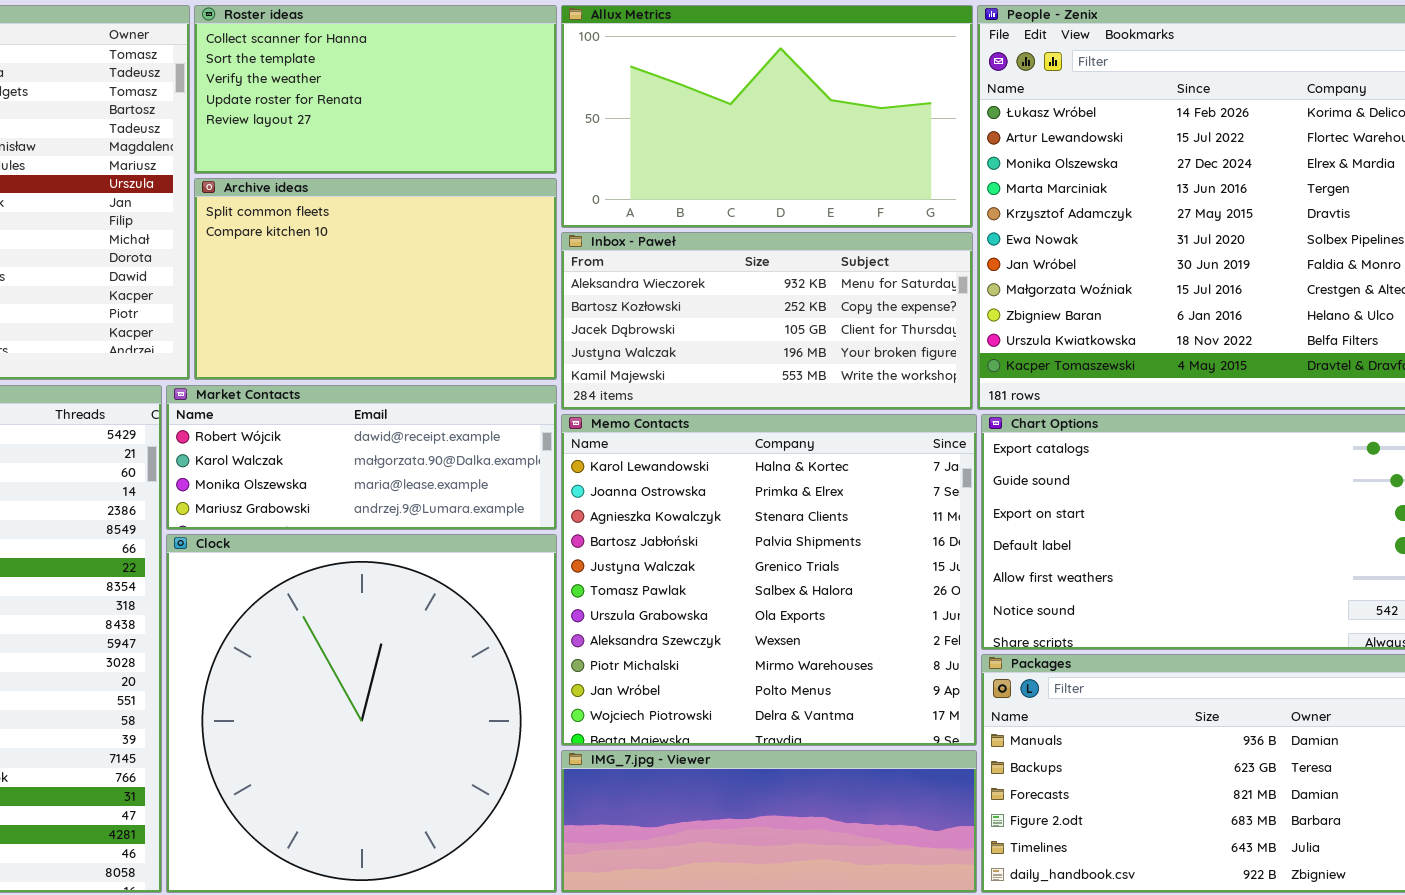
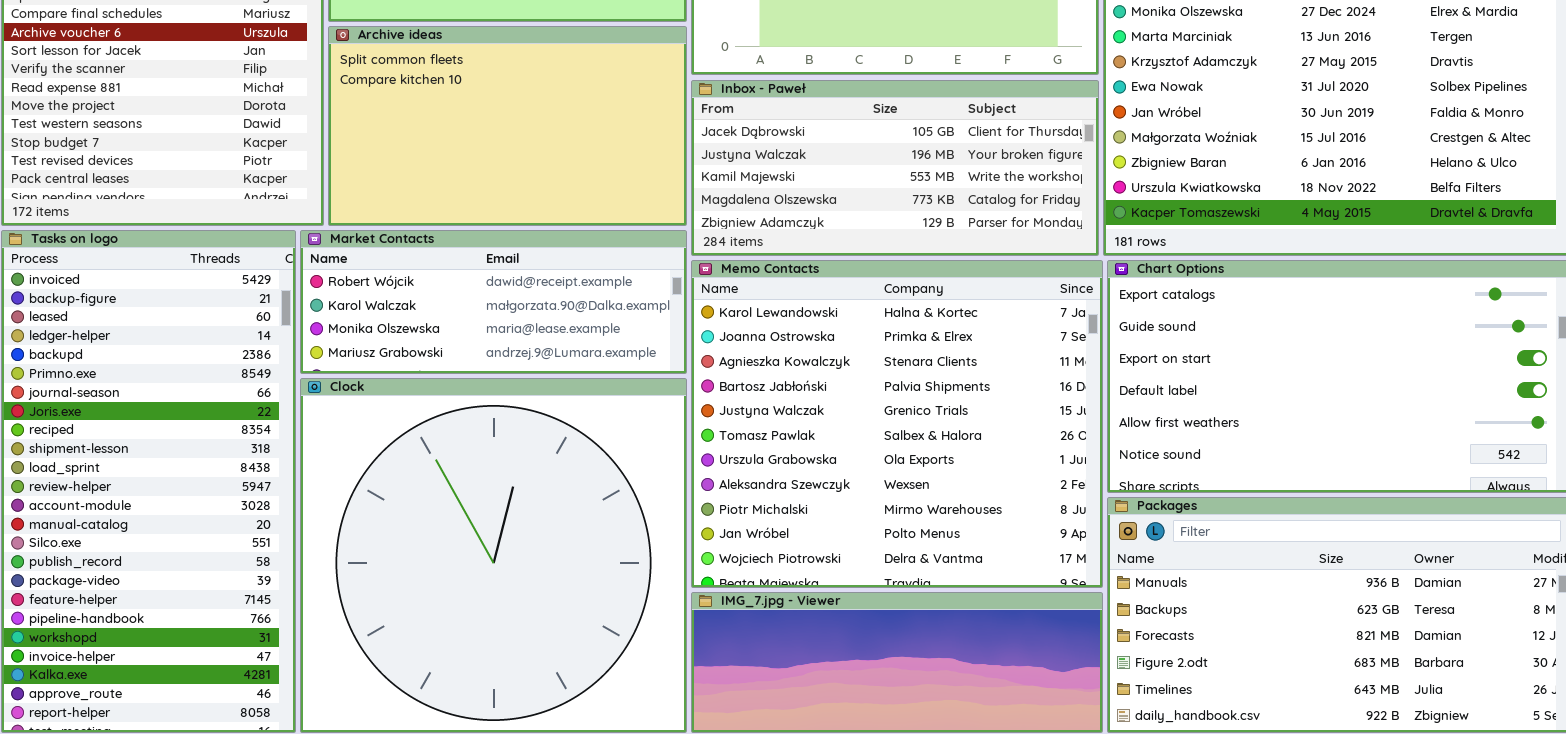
Inbox - Paweł: [561,232,973,410] -> [691,80,1099,256], scrolled down 2 rows

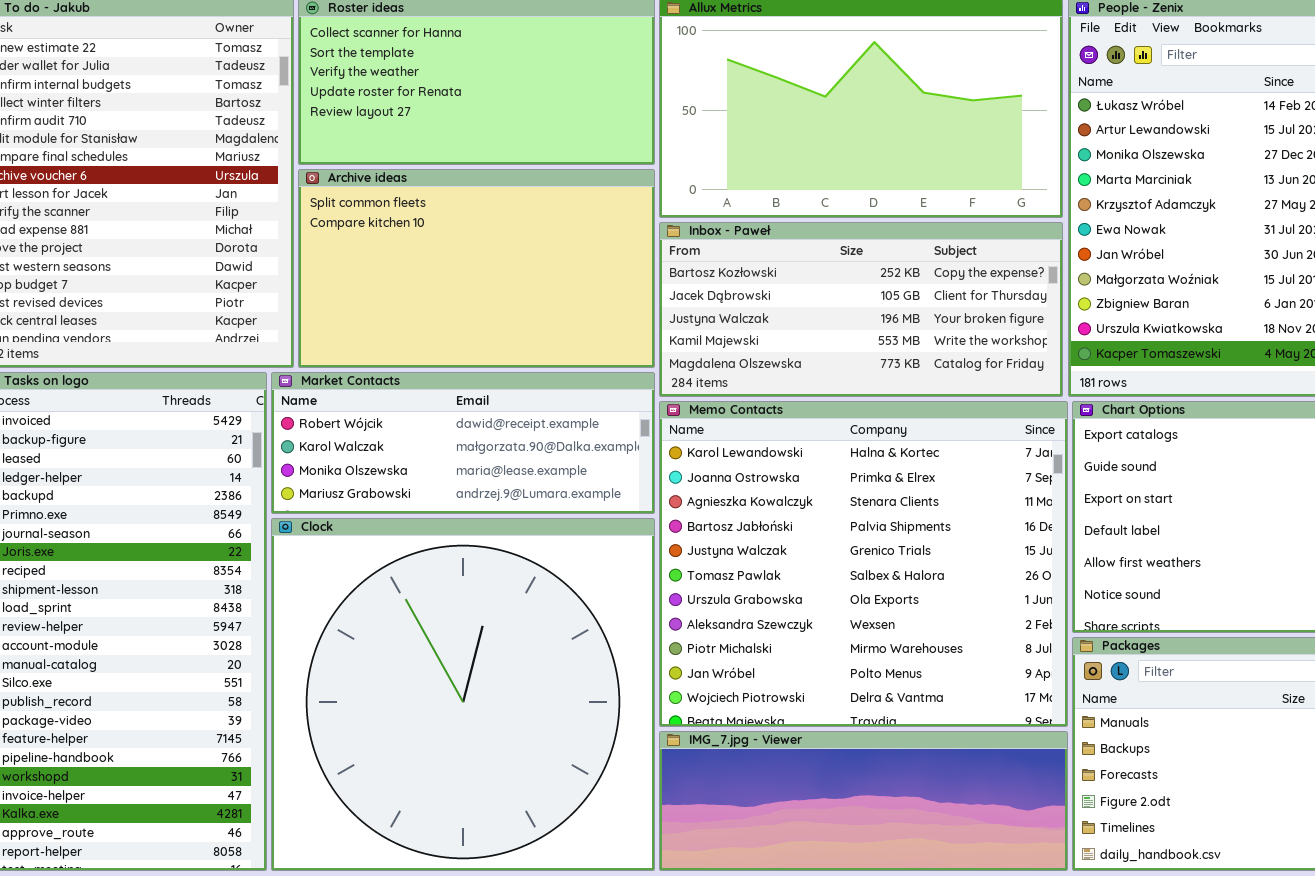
Inbox - Paweł: [691,80,1099,256] -> [659,222,1063,397], scrolled up 1 row

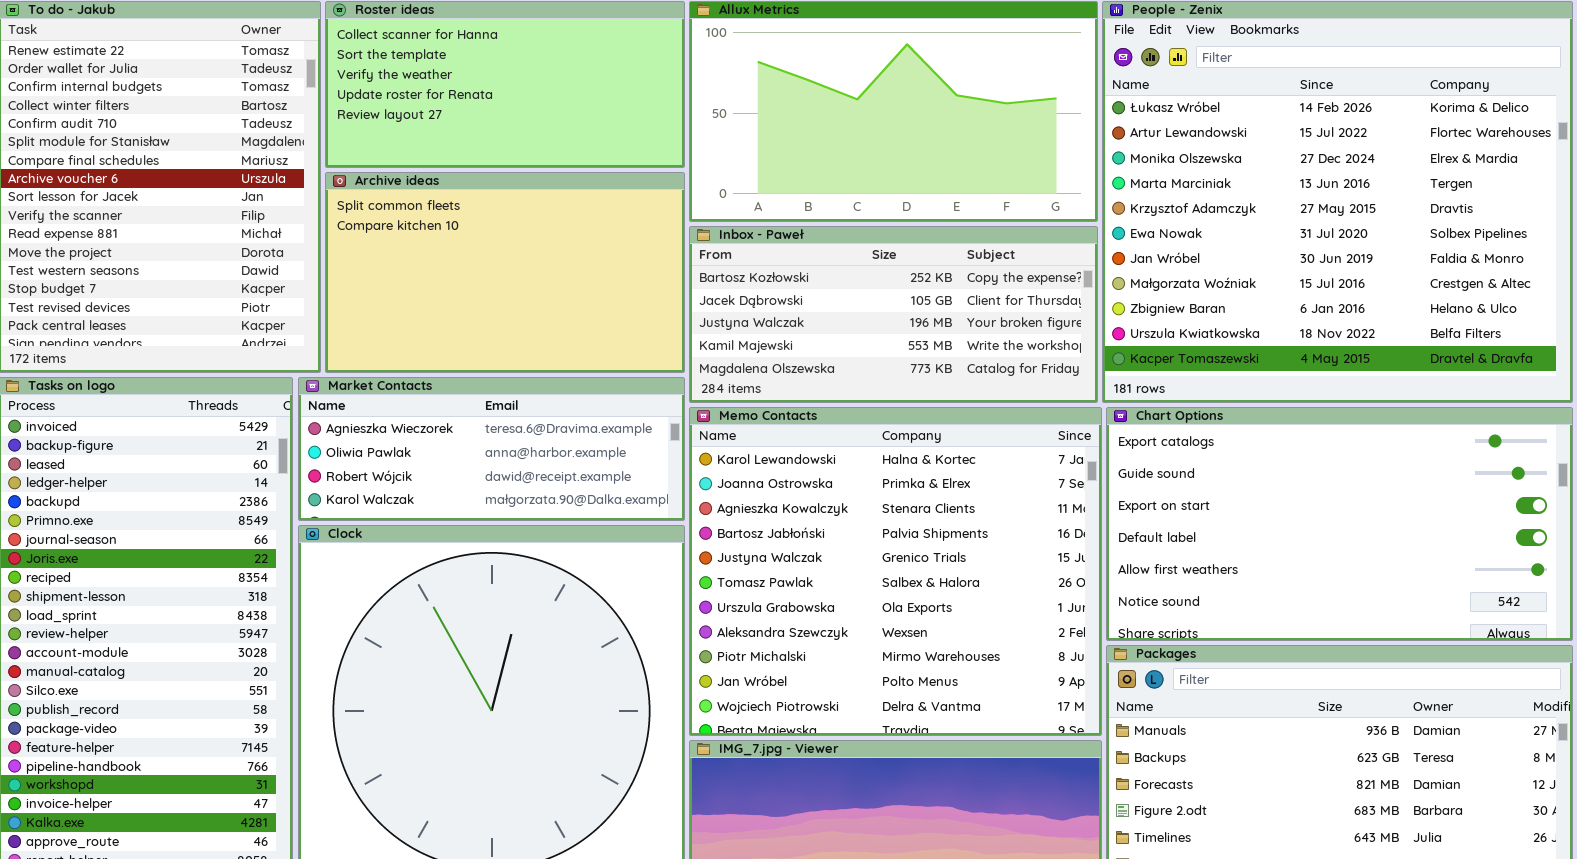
Market Contacts: [271,372,655,514] -> [298,377,685,521], scrolled up 2 rows

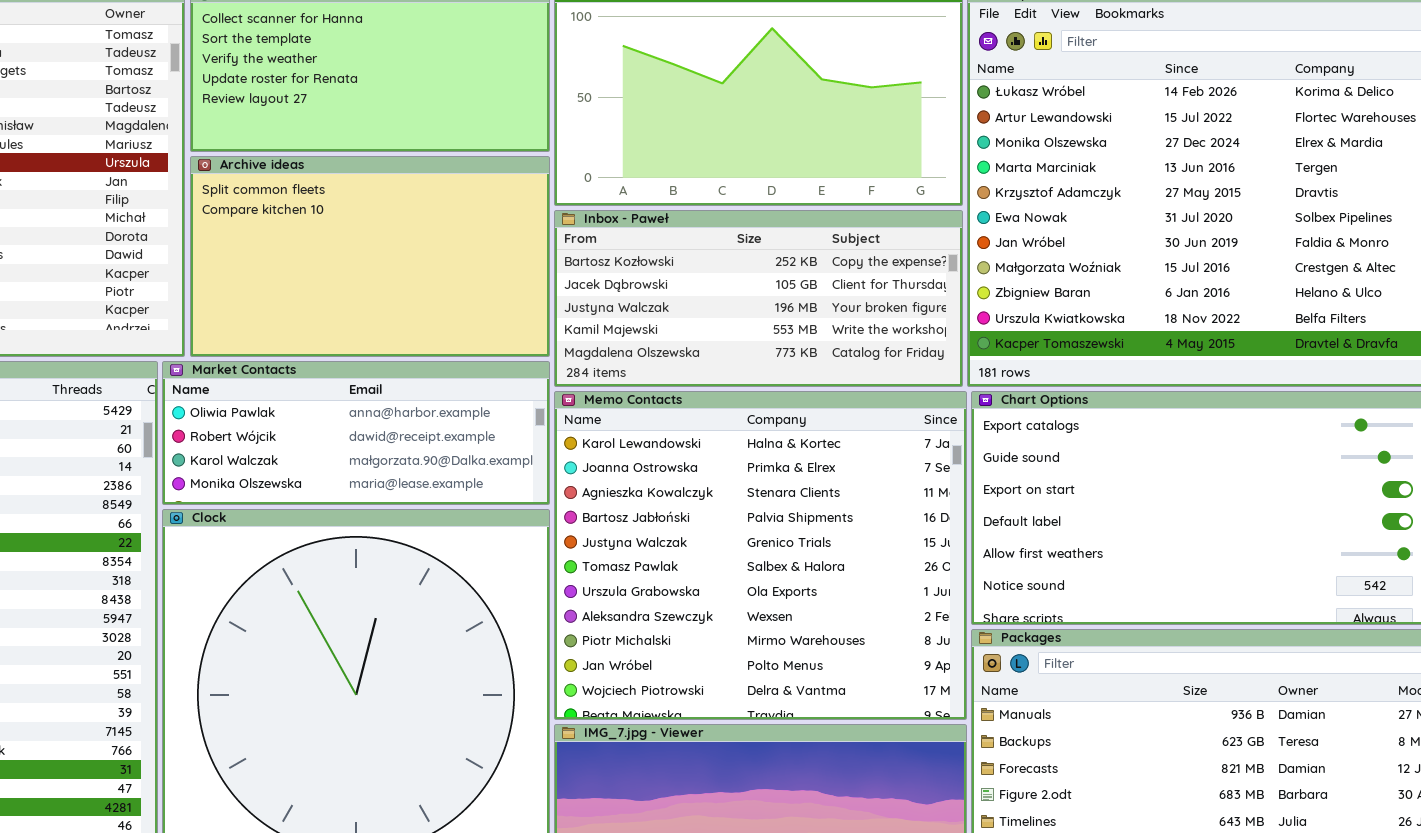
Market Contacts: [298,377,685,521] -> [162,361,550,505], scrolled down 1 row

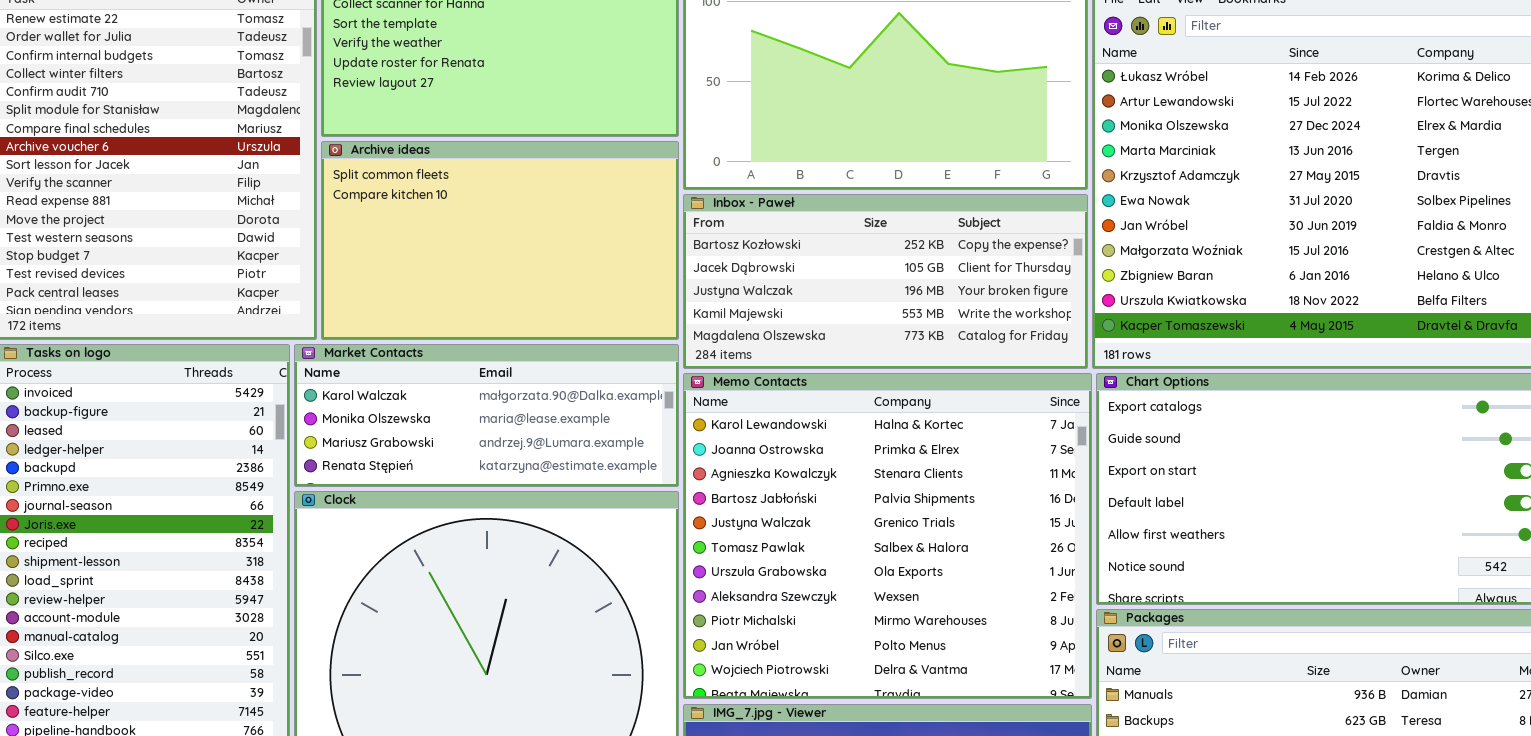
Market Contacts: [162,361,550,505] -> [294,344,679,487], scrolled down 2 rows

